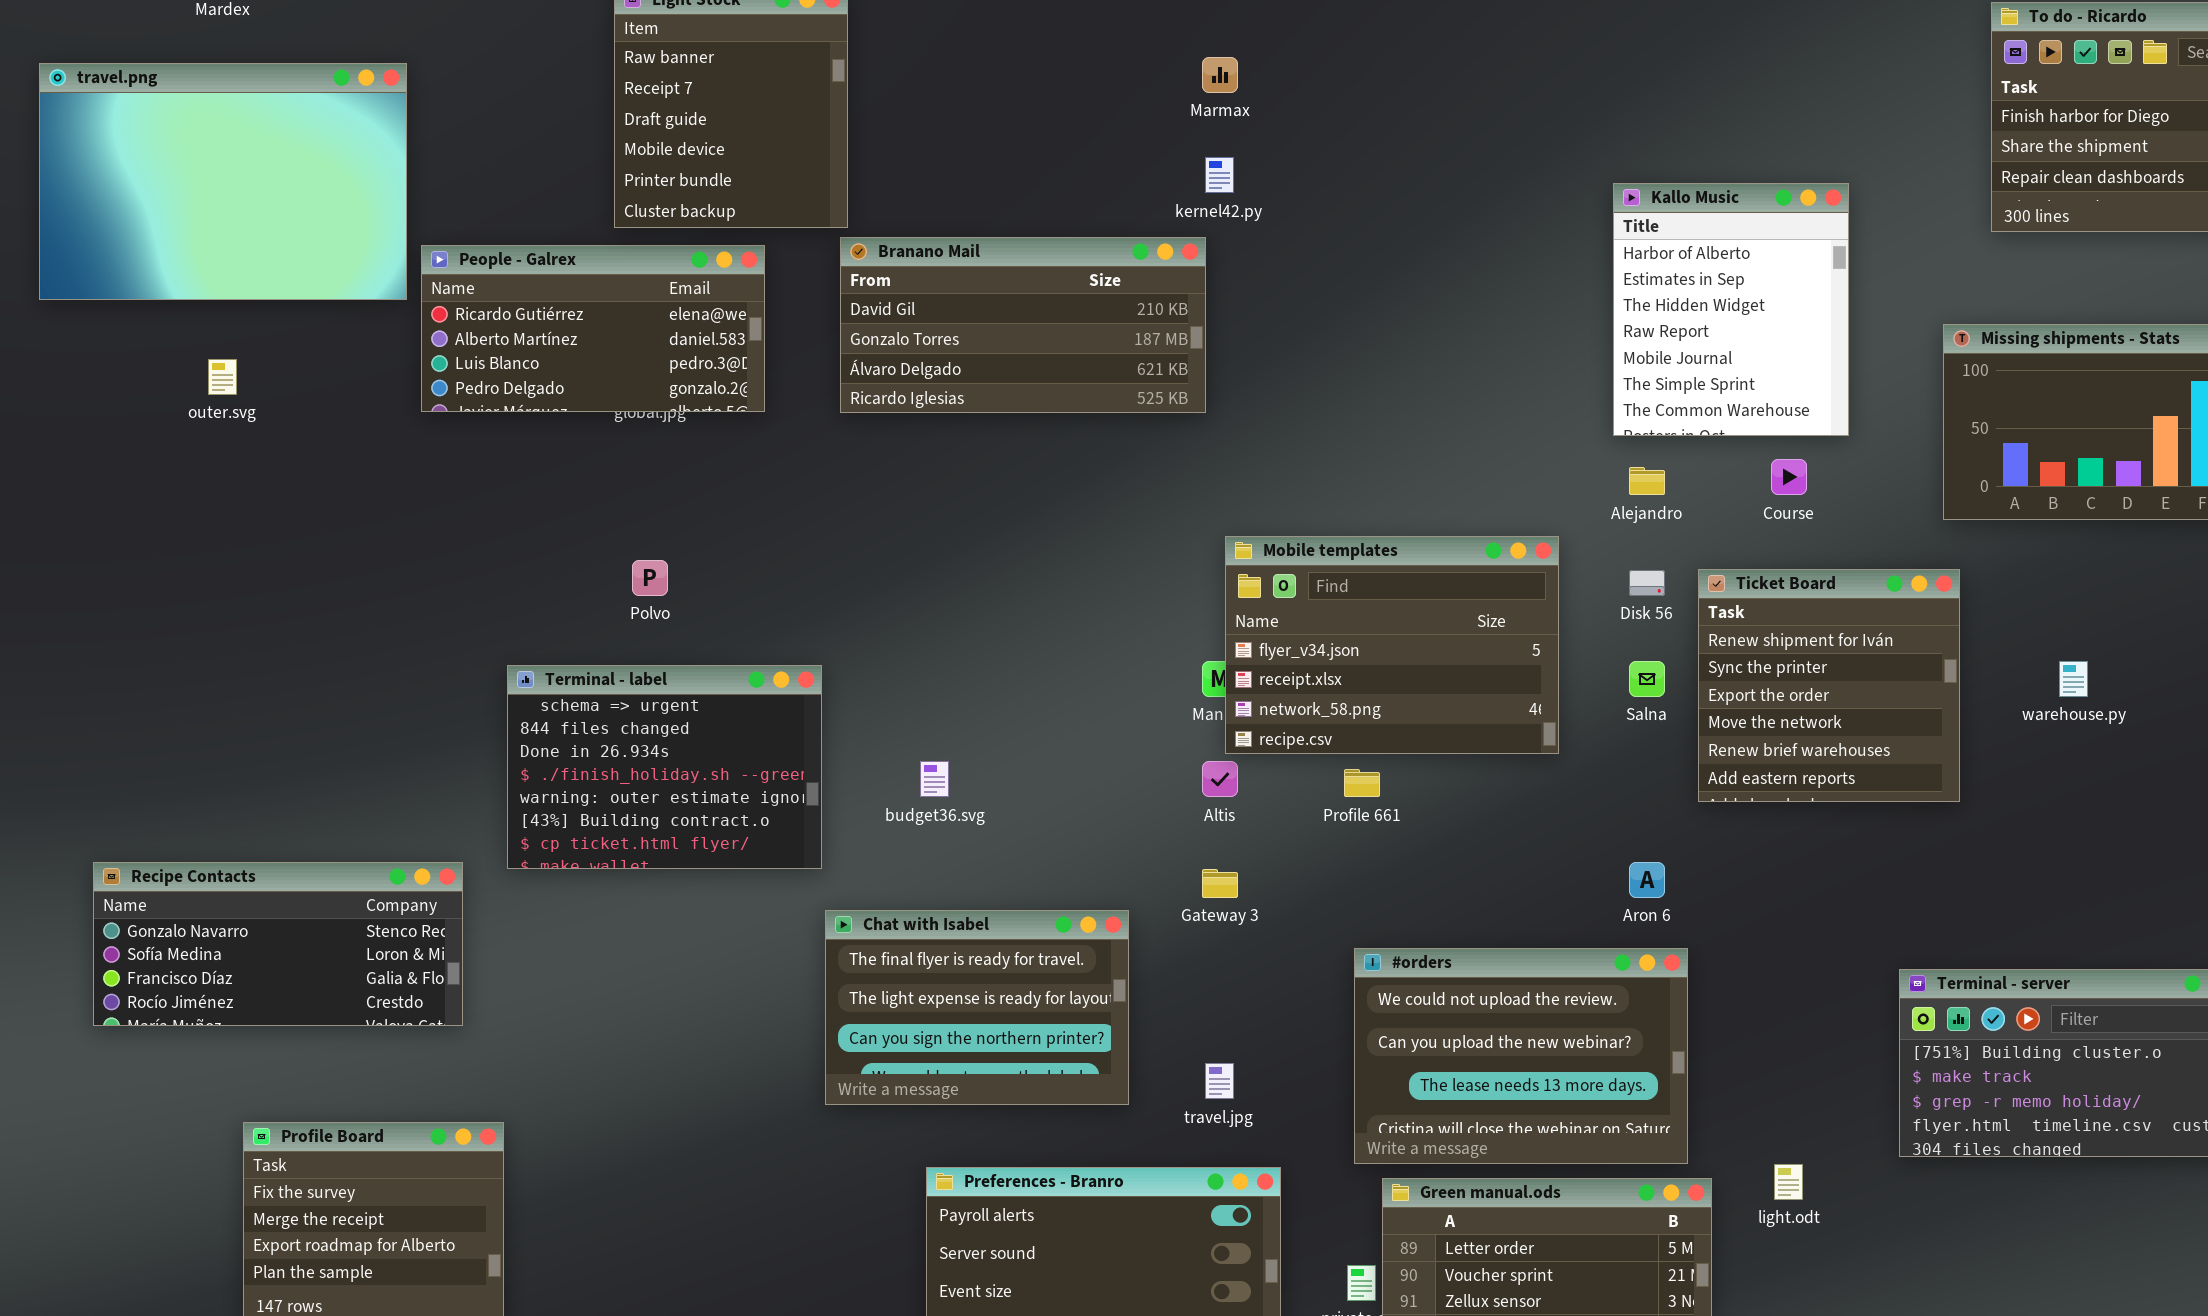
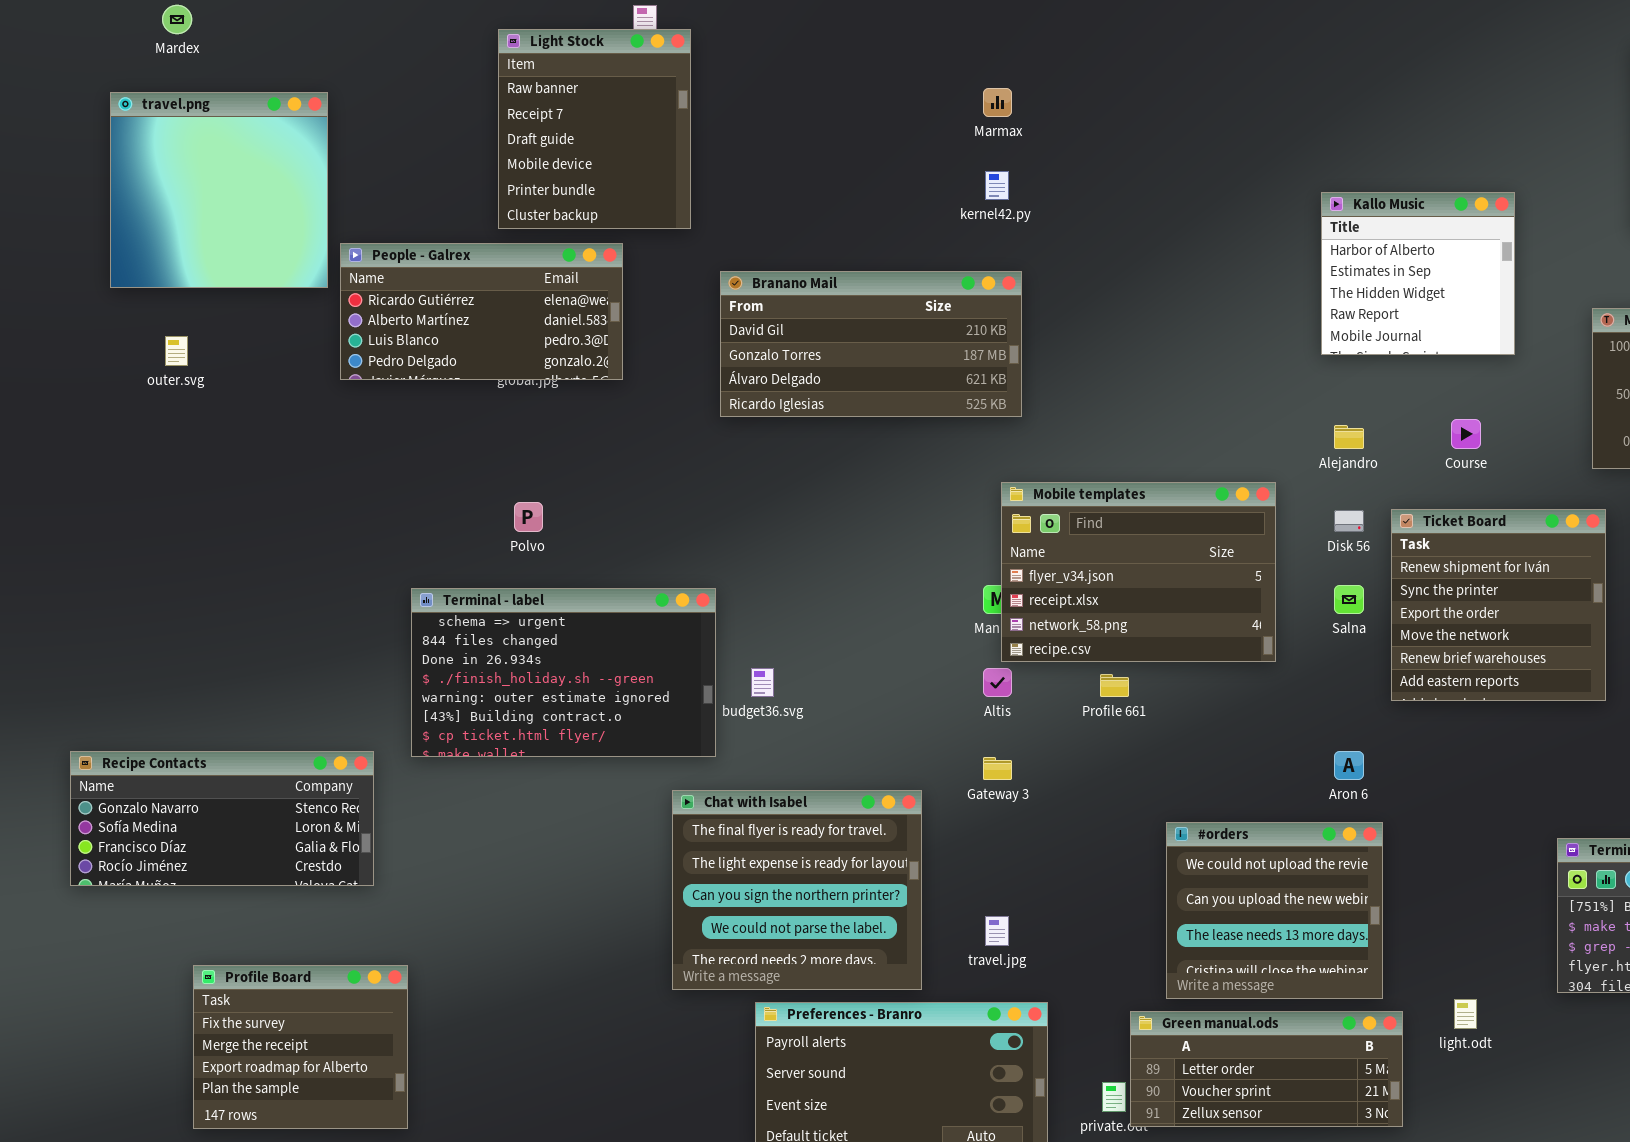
travel.png: [39,63,407,300] -> [110,92,328,288], resized
Kallo Music: [1613,183,1849,436] -> [1321,192,1515,355], resized
Branano Mail: [840,237,1206,413] -> [720,271,1022,417], moved
Terminal - label: [507,665,822,869] -> [411,588,716,757], resized
Chat with Isabel: [825,910,1129,1105] -> [672,790,922,990], resized
#orders: [1354,948,1688,1164] -> [1166,822,1383,999], resized

